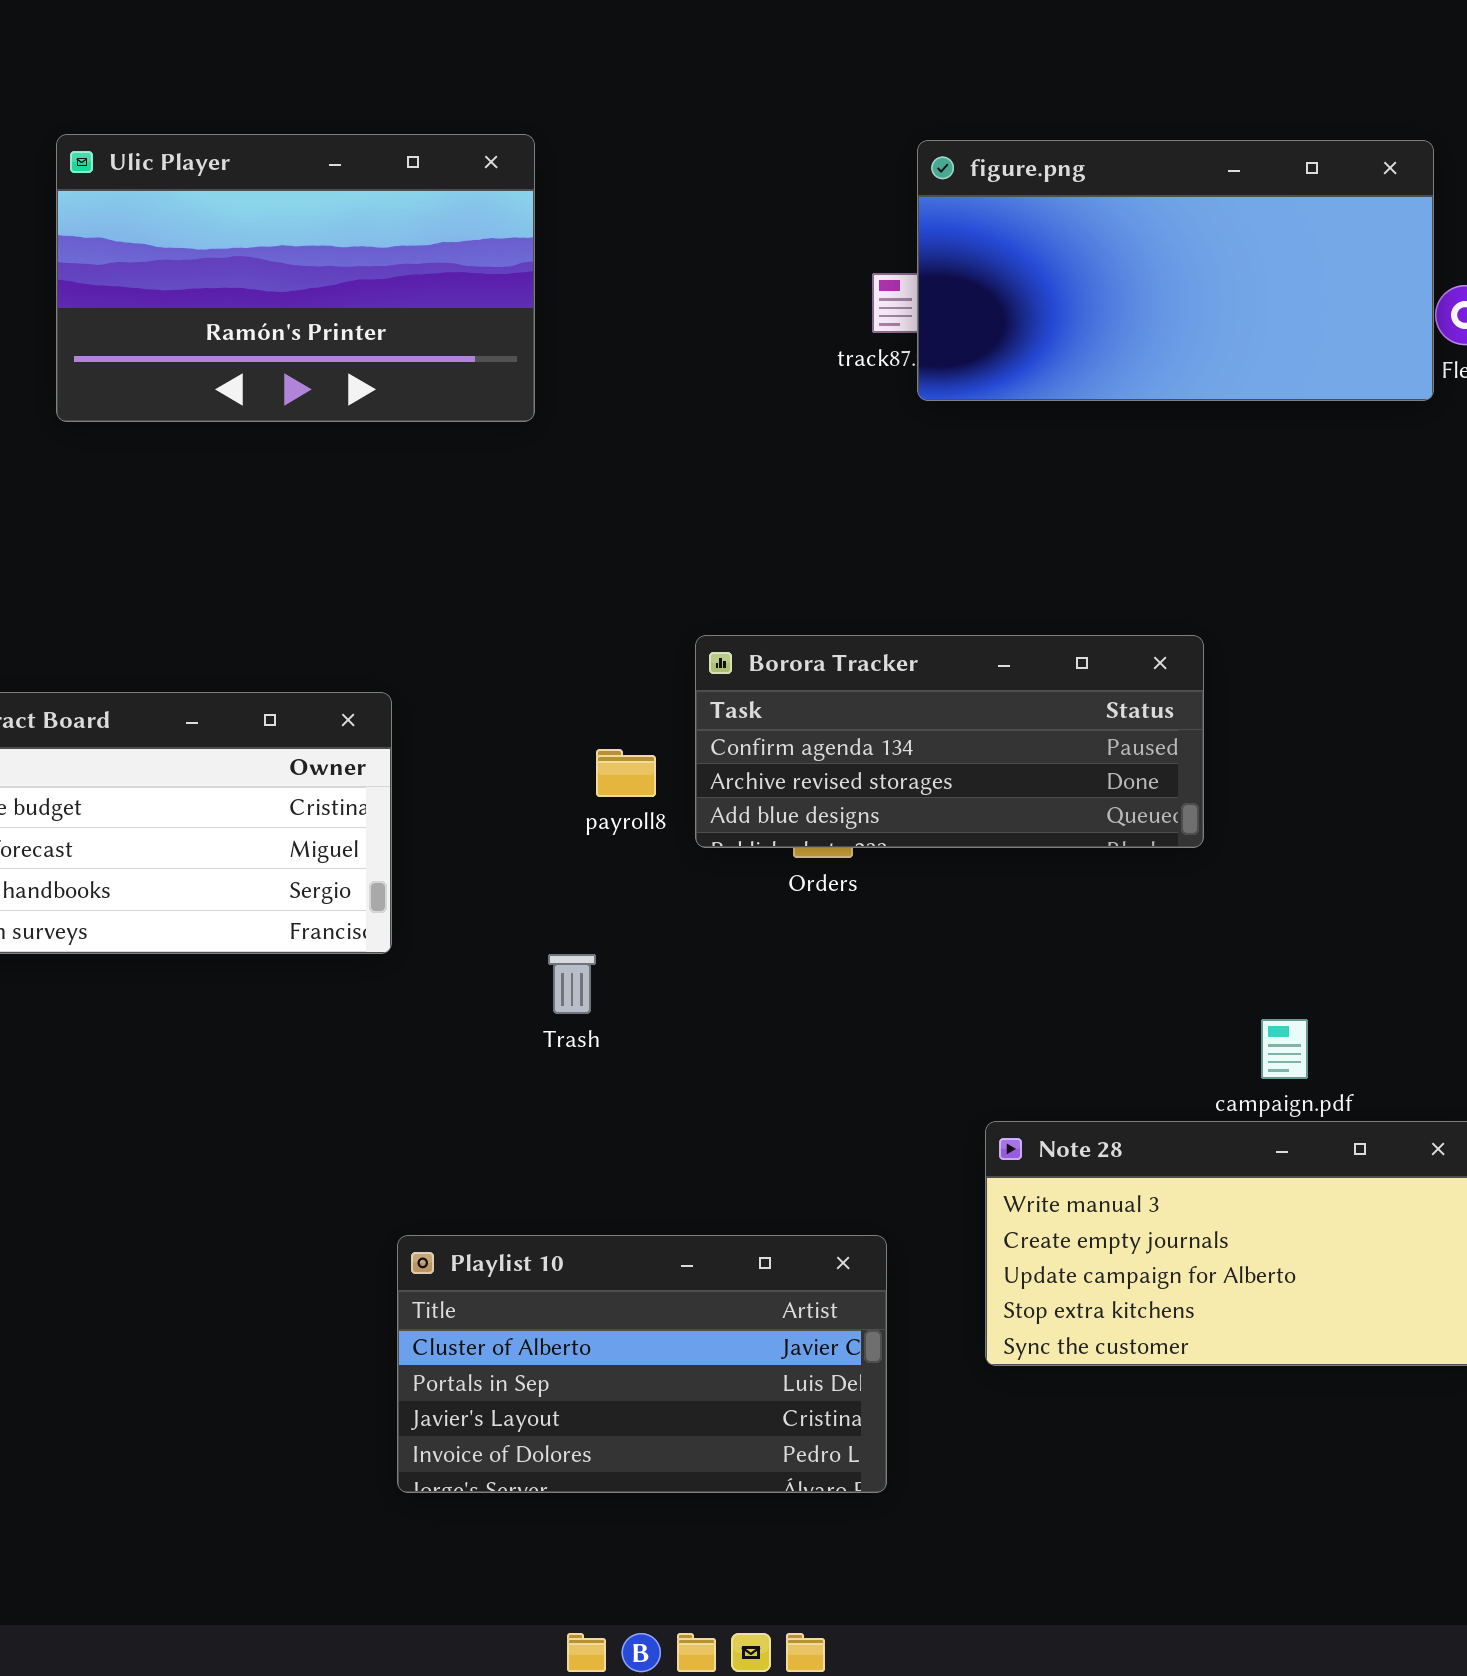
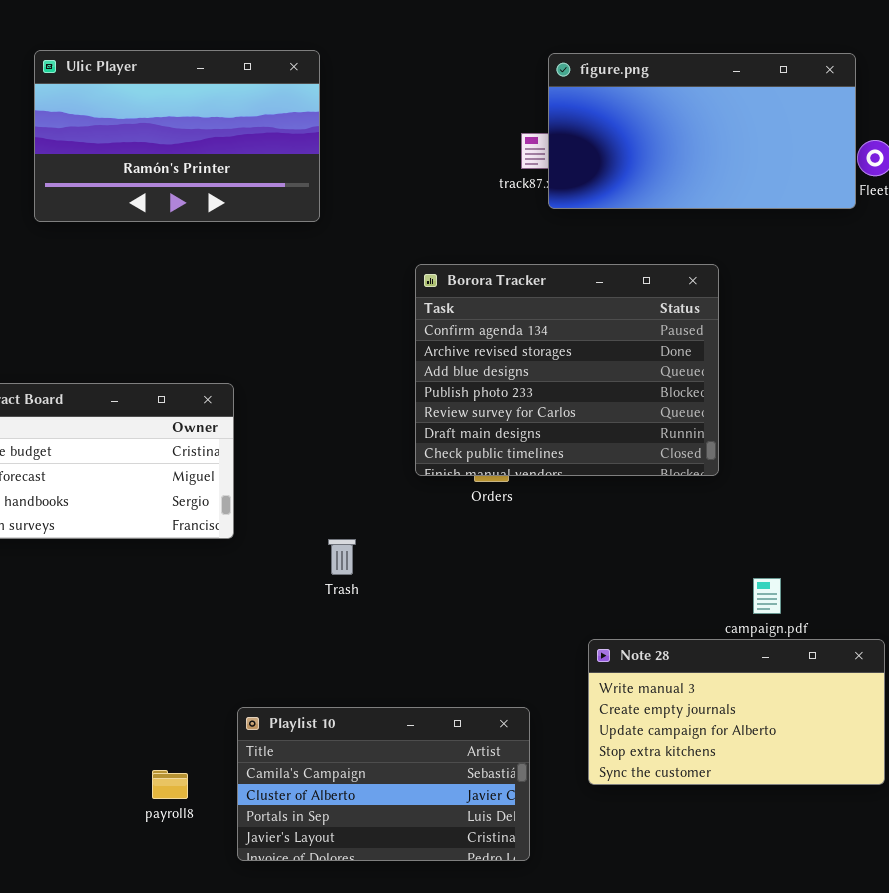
Borora Tracker: [695,635,1204,848] -> [415,264,719,476], resized
payroll8: [596,749,656,797] -> [152,770,188,799], moved
Playlist 10: [397,1235,887,1493] -> [237,707,530,861], scrolled up 1 row

